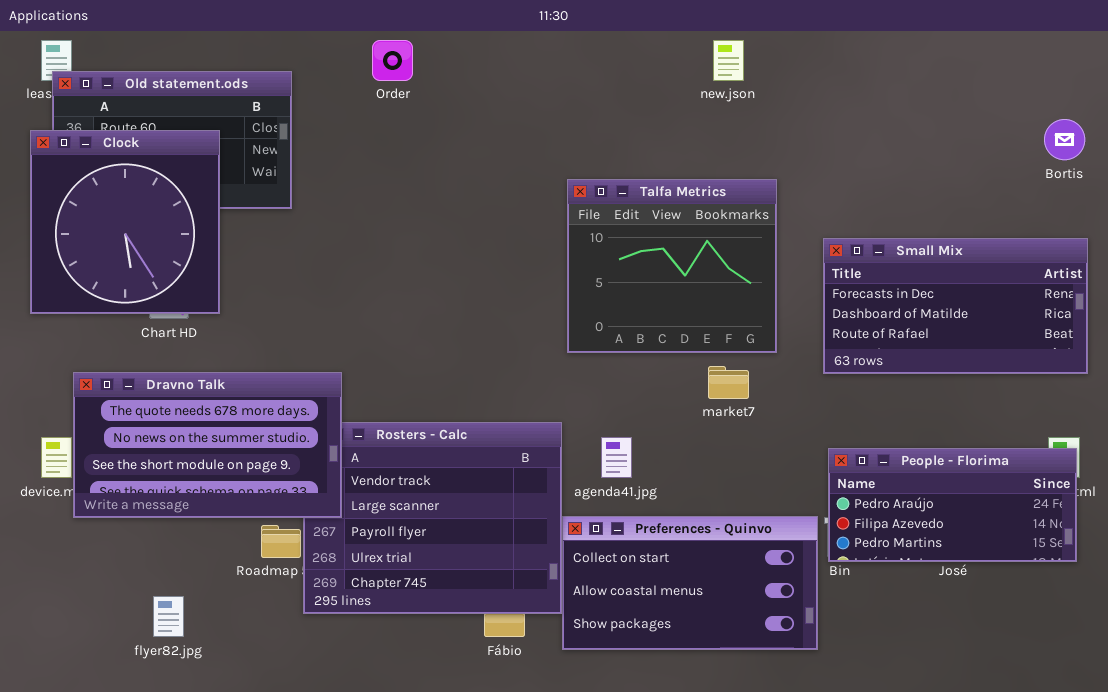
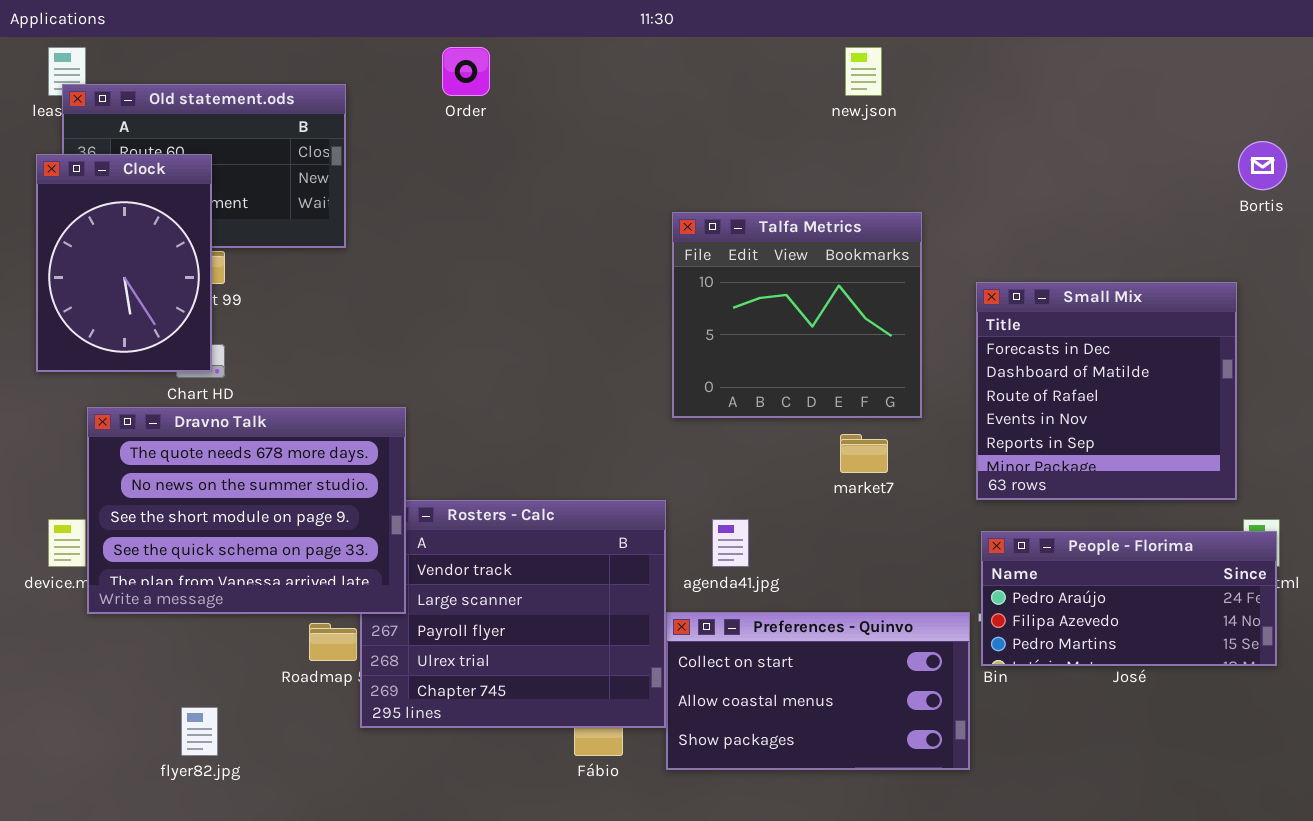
Clock: [30,130,220,314] -> [36,154,212,372], resized
Small Mix: [823,238,1088,374] -> [976,282,1237,500], resized
Dravno Talk: [73,372,342,518] -> [87,407,406,614], resized

